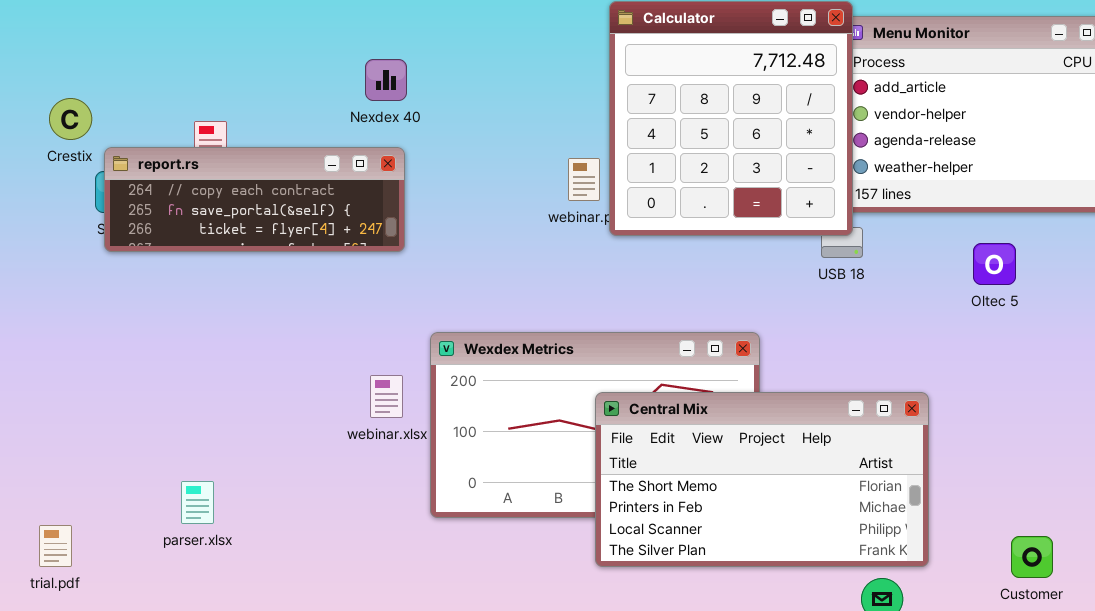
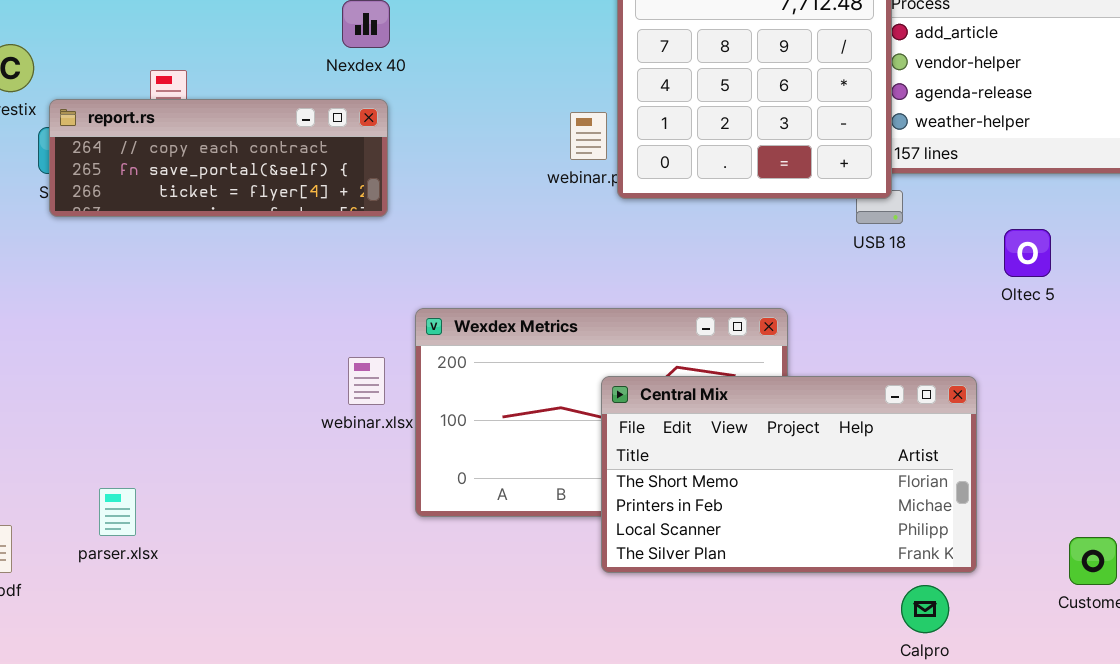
Oltec 5: [973,243,1016,285] -> [1004,229,1051,277], moved
parser.xlsx: [181,481,214,524] -> [99,488,136,536], moved

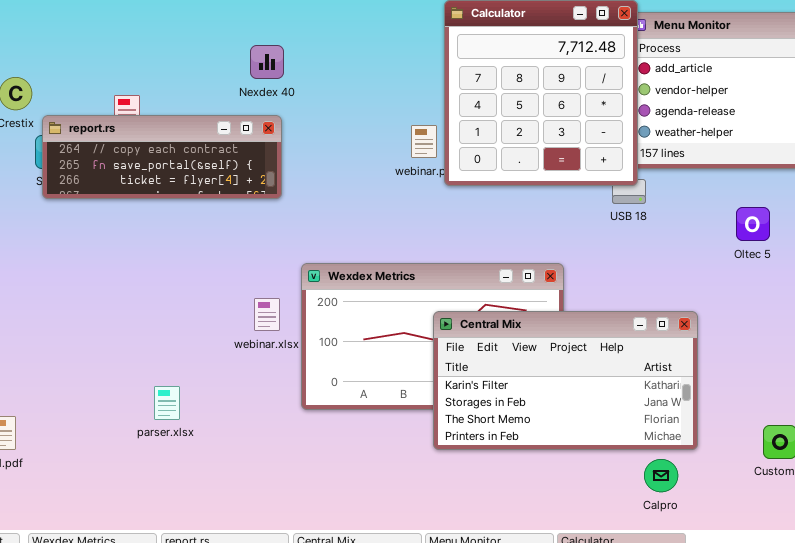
Oltec 5: [1004,229,1051,277] -> [736,207,770,241], moved
Central Mix: [601,376,977,573] -> [433,311,698,450], scrolled up 2 rows
parser.xlsx: [99,488,136,536] -> [154,386,180,420], moved

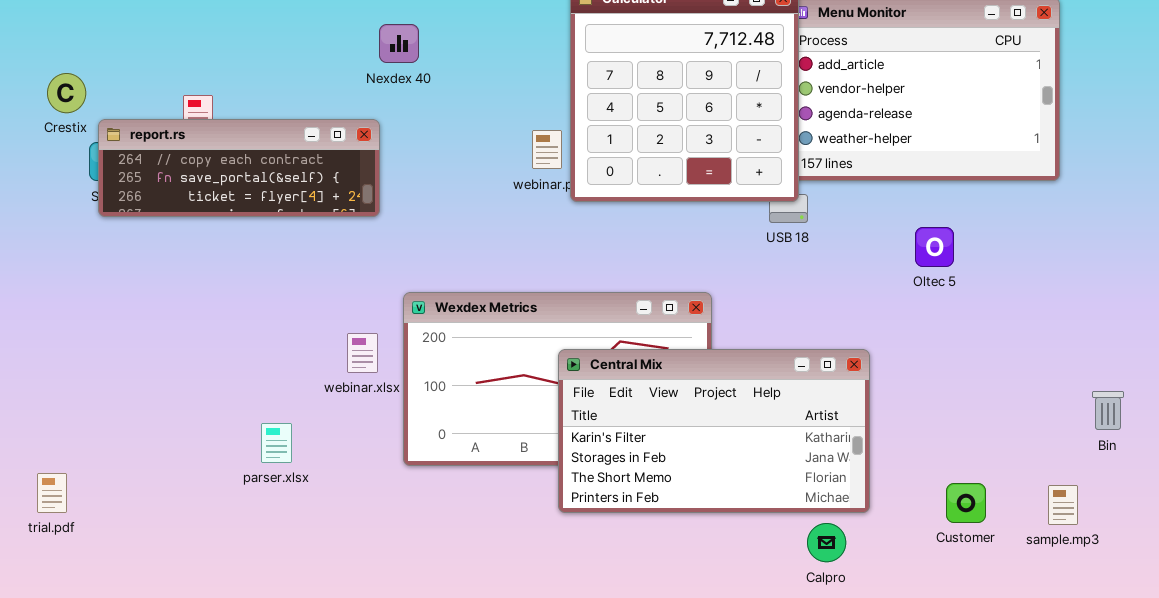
Nexdex 40: [250,45,284,79] -> [379,24,419,63], moved
parser.xlsx: [154,386,180,420] -> [261,423,292,463], moved

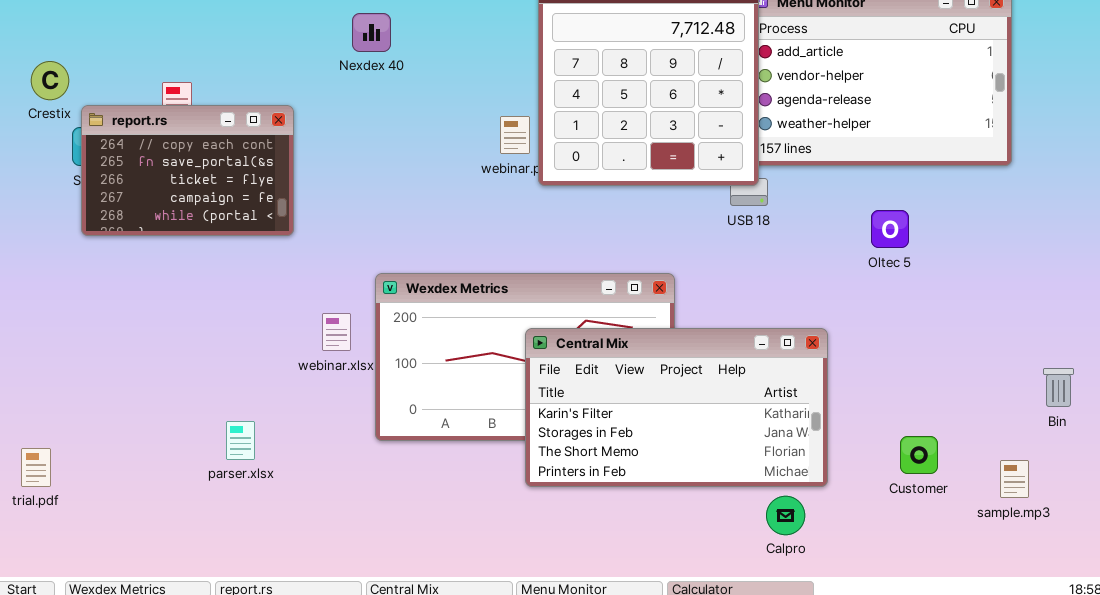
report.rs: [98,119,380,217] -> [81,105,294,236], resized
parser.xlsx: [261,423,292,463] -> [226,421,255,460], moved
Customer: [946,483,986,523] -> [900,436,938,474], moved

